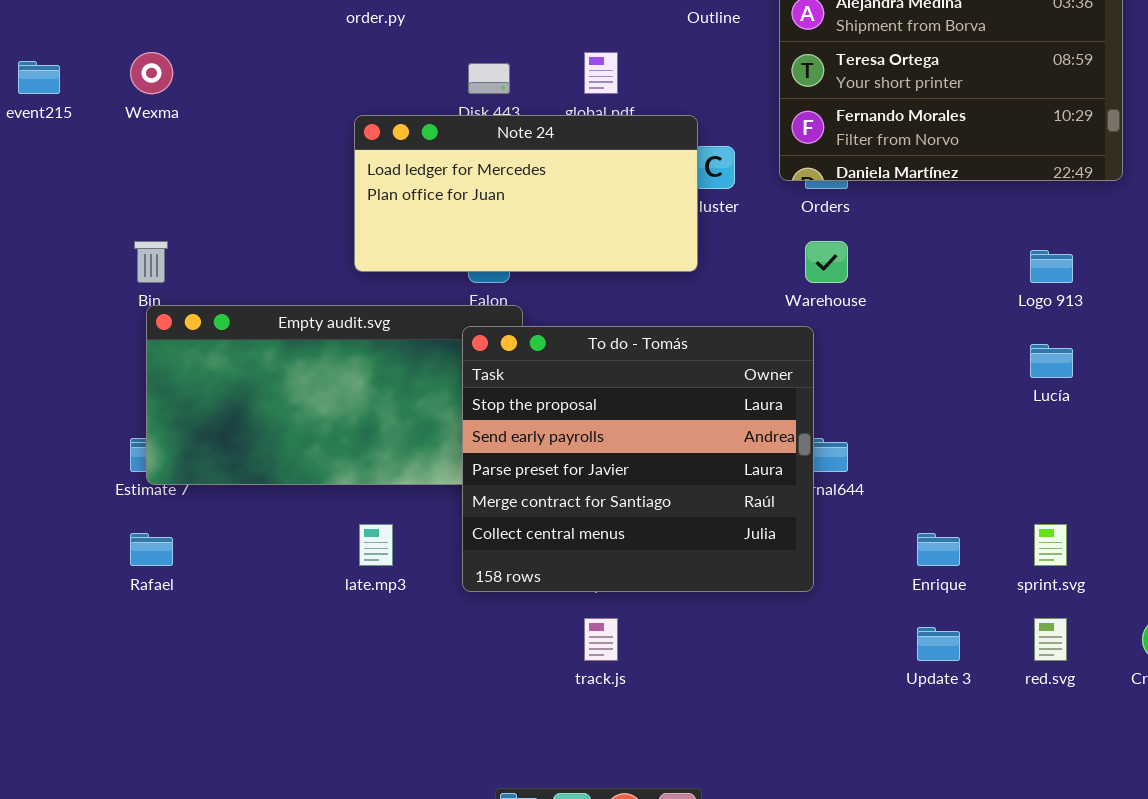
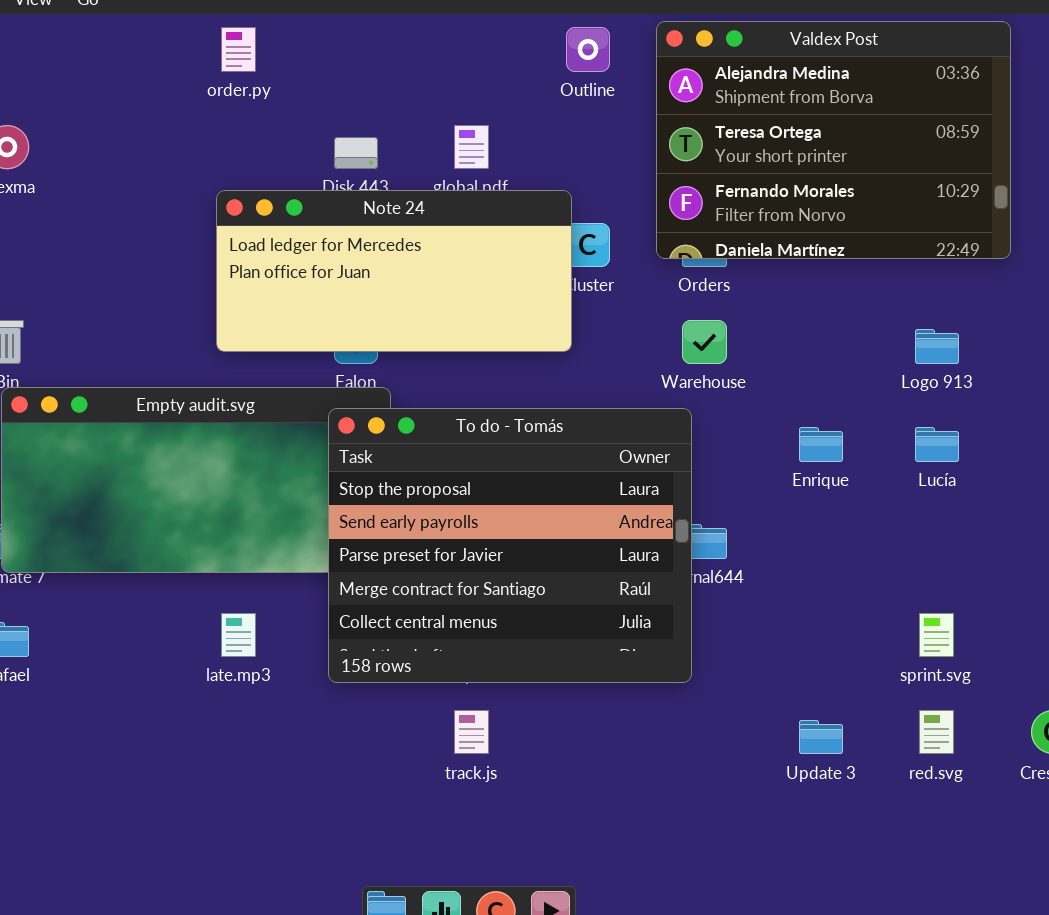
Enrique: [917,533,960,566] -> [799,427,843,462], moved

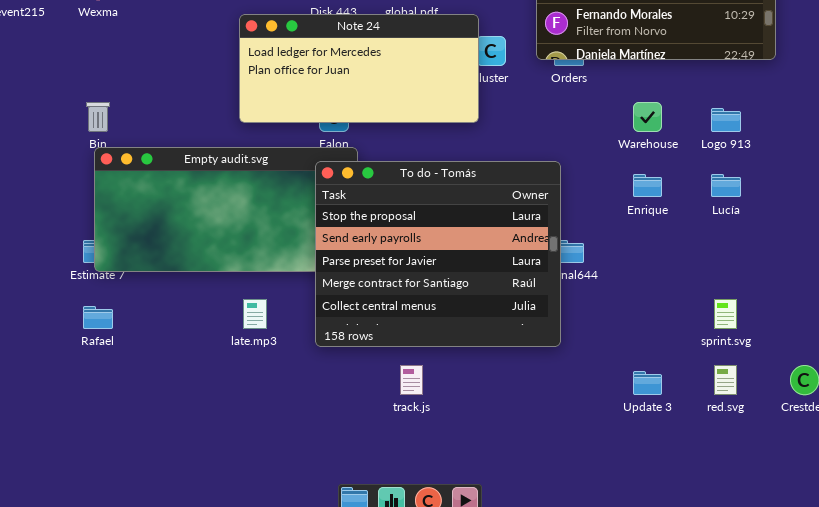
Warehouse: [682,320,727,364] -> [633,102,662,132], moved

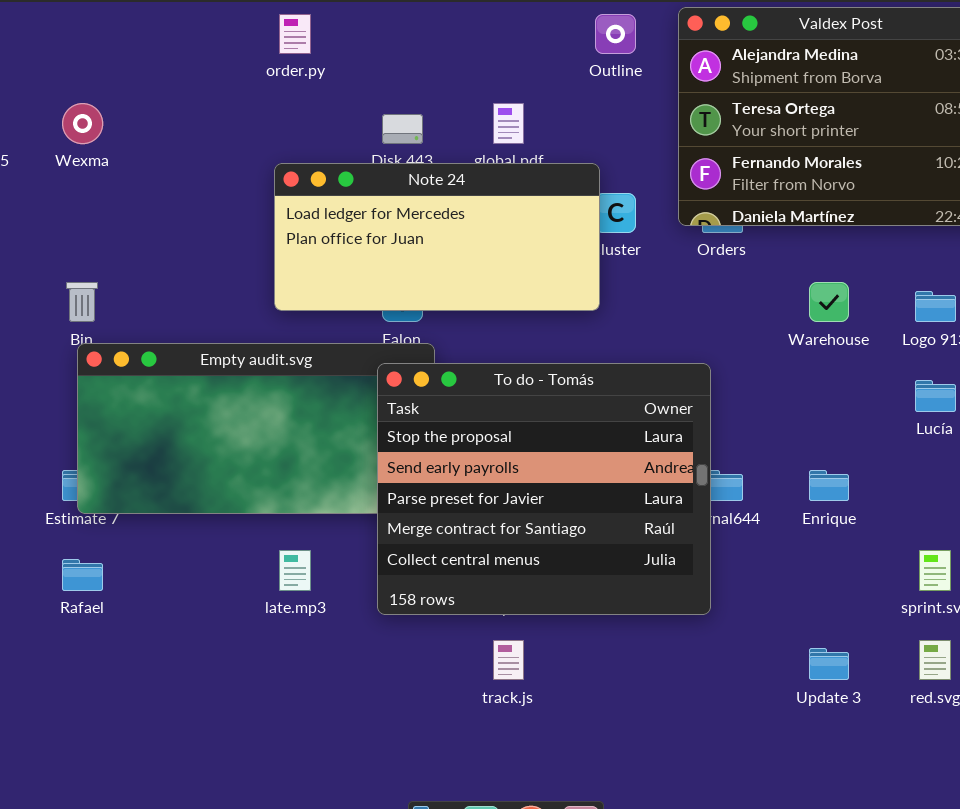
Enrique: [633,174,662,197] -> [809,470,849,501], moved

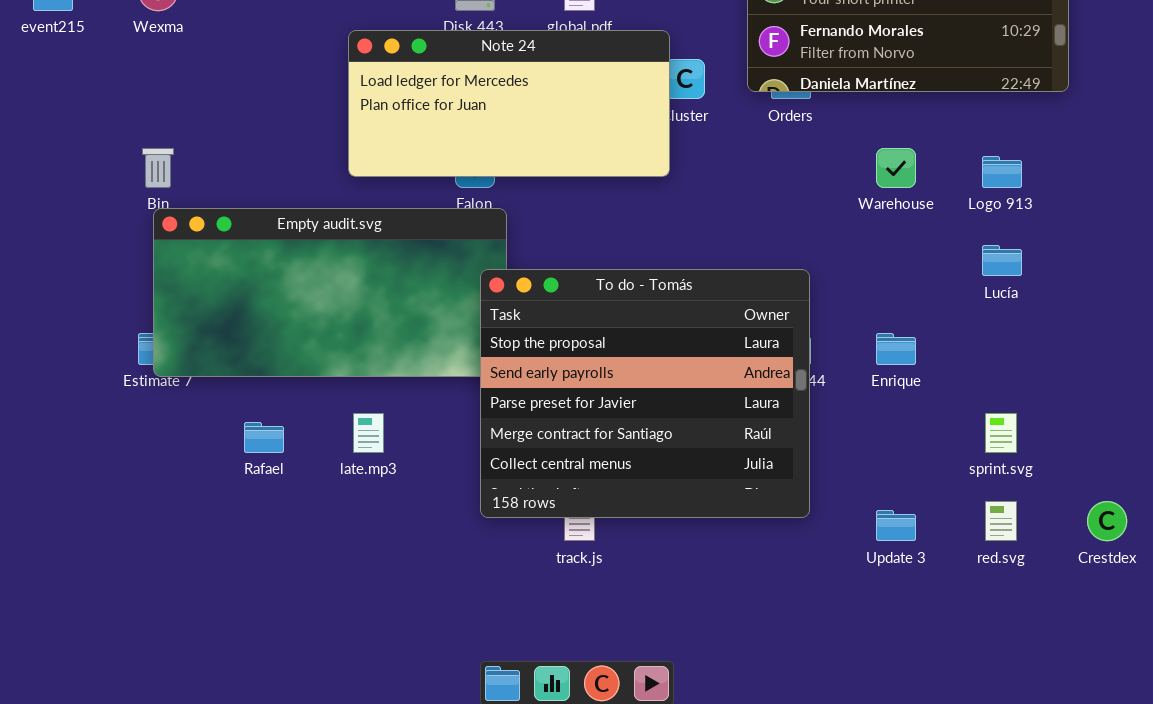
To do - Tomás: [377,363,711,615] -> [480,269,810,518], moved
Rafael: [62,559,103,591] -> [244,422,284,453], moved

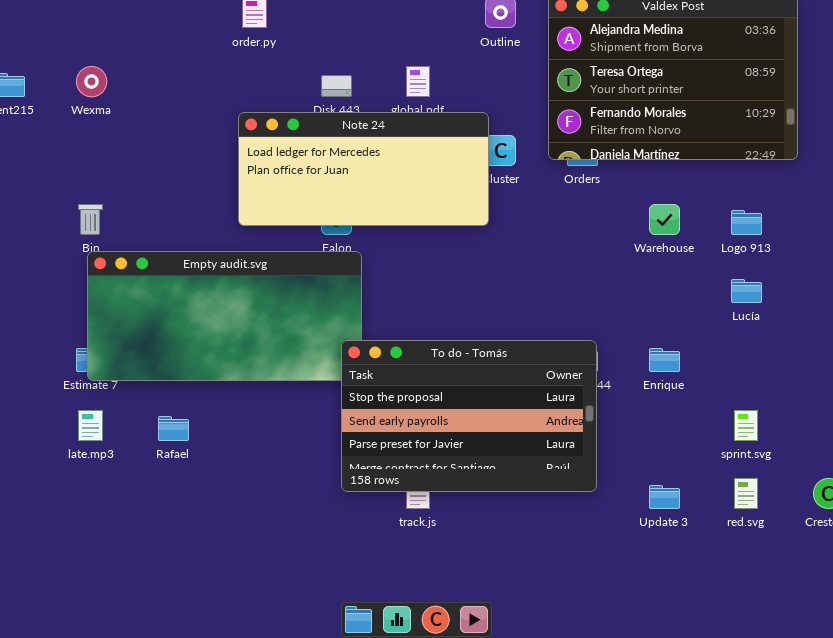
To do - Tomás: [480,269,810,518] -> [341,340,597,492], resized
late.mp3: [353,413,384,453] -> [78,410,103,441], moved

